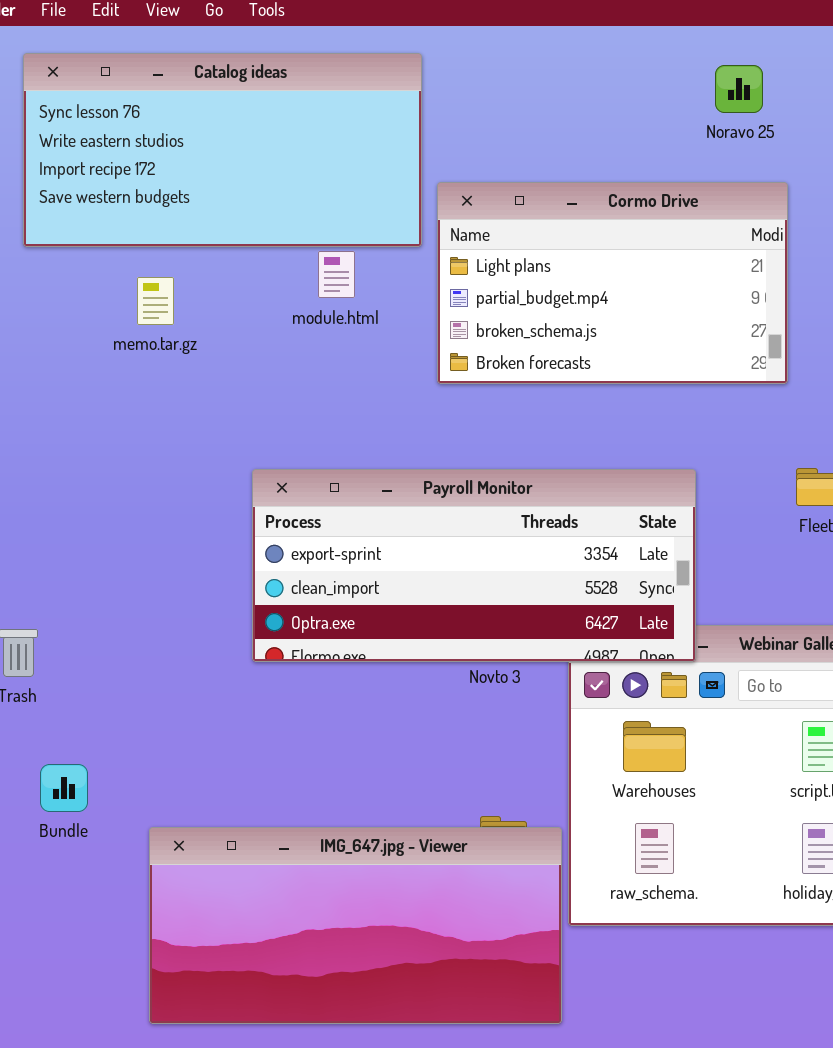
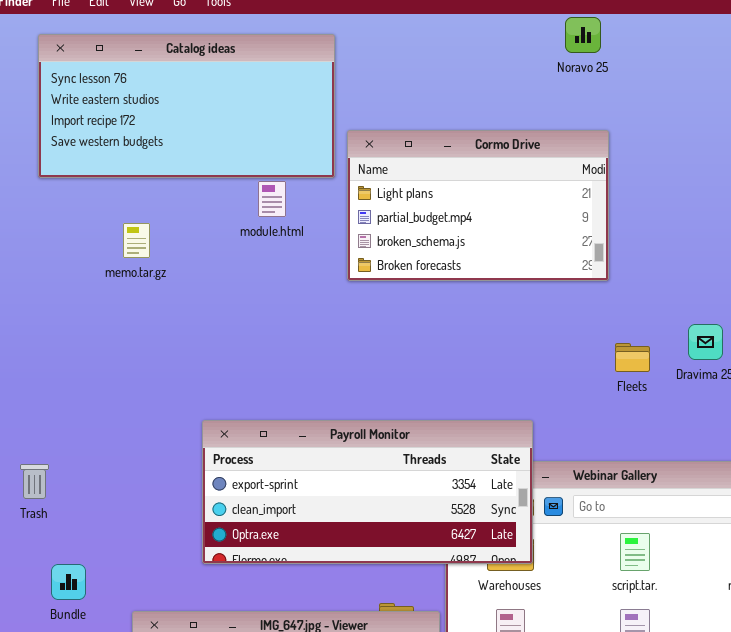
Noravo 25: [715,65,763,113] -> [565,17,601,53], moved
memo.tar.gz: [137,277,174,325] -> [123,223,150,258], moved
Payroll Monitor: [252,469,696,662] -> [202,420,533,564], moved

